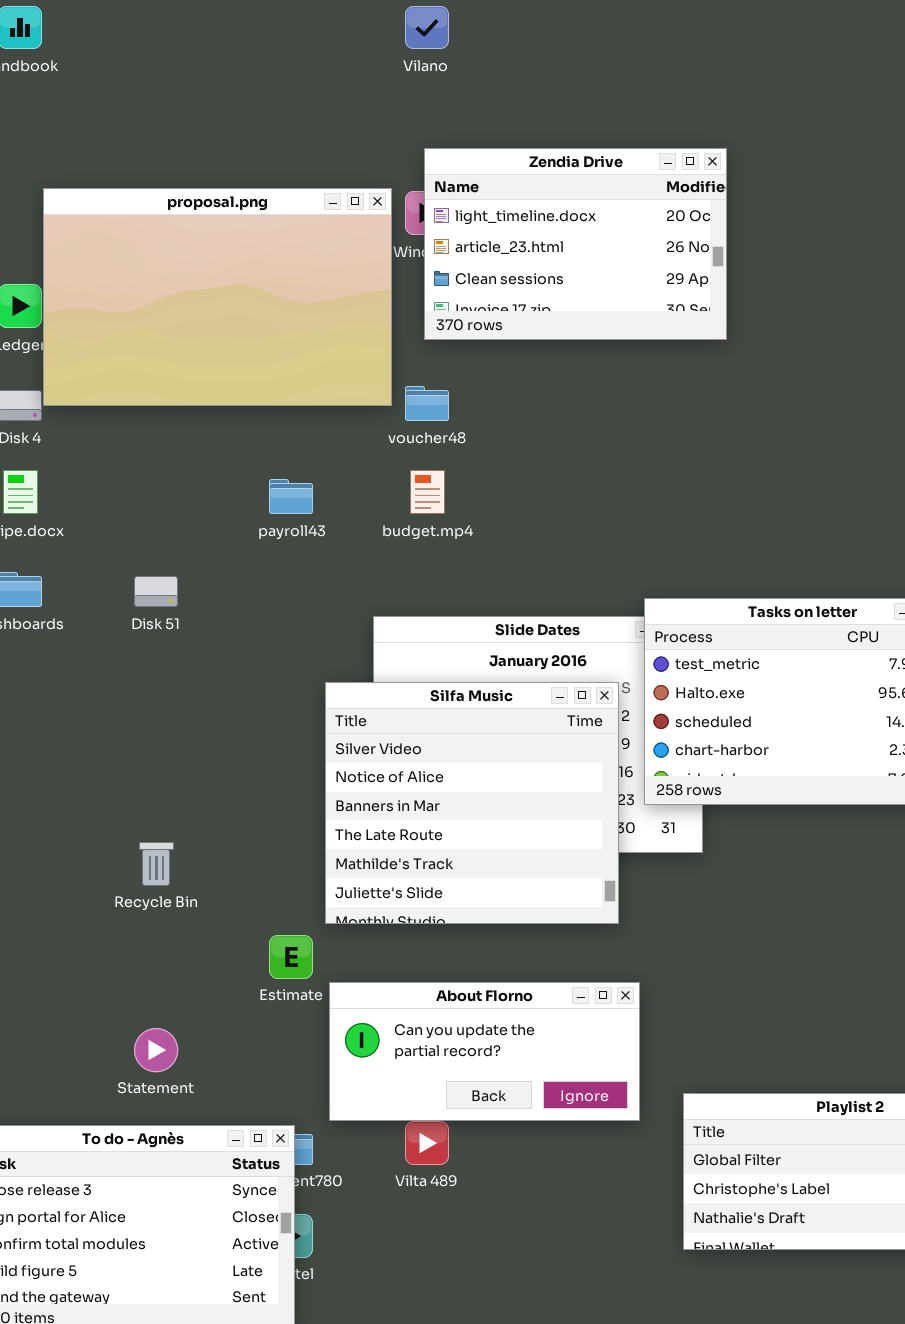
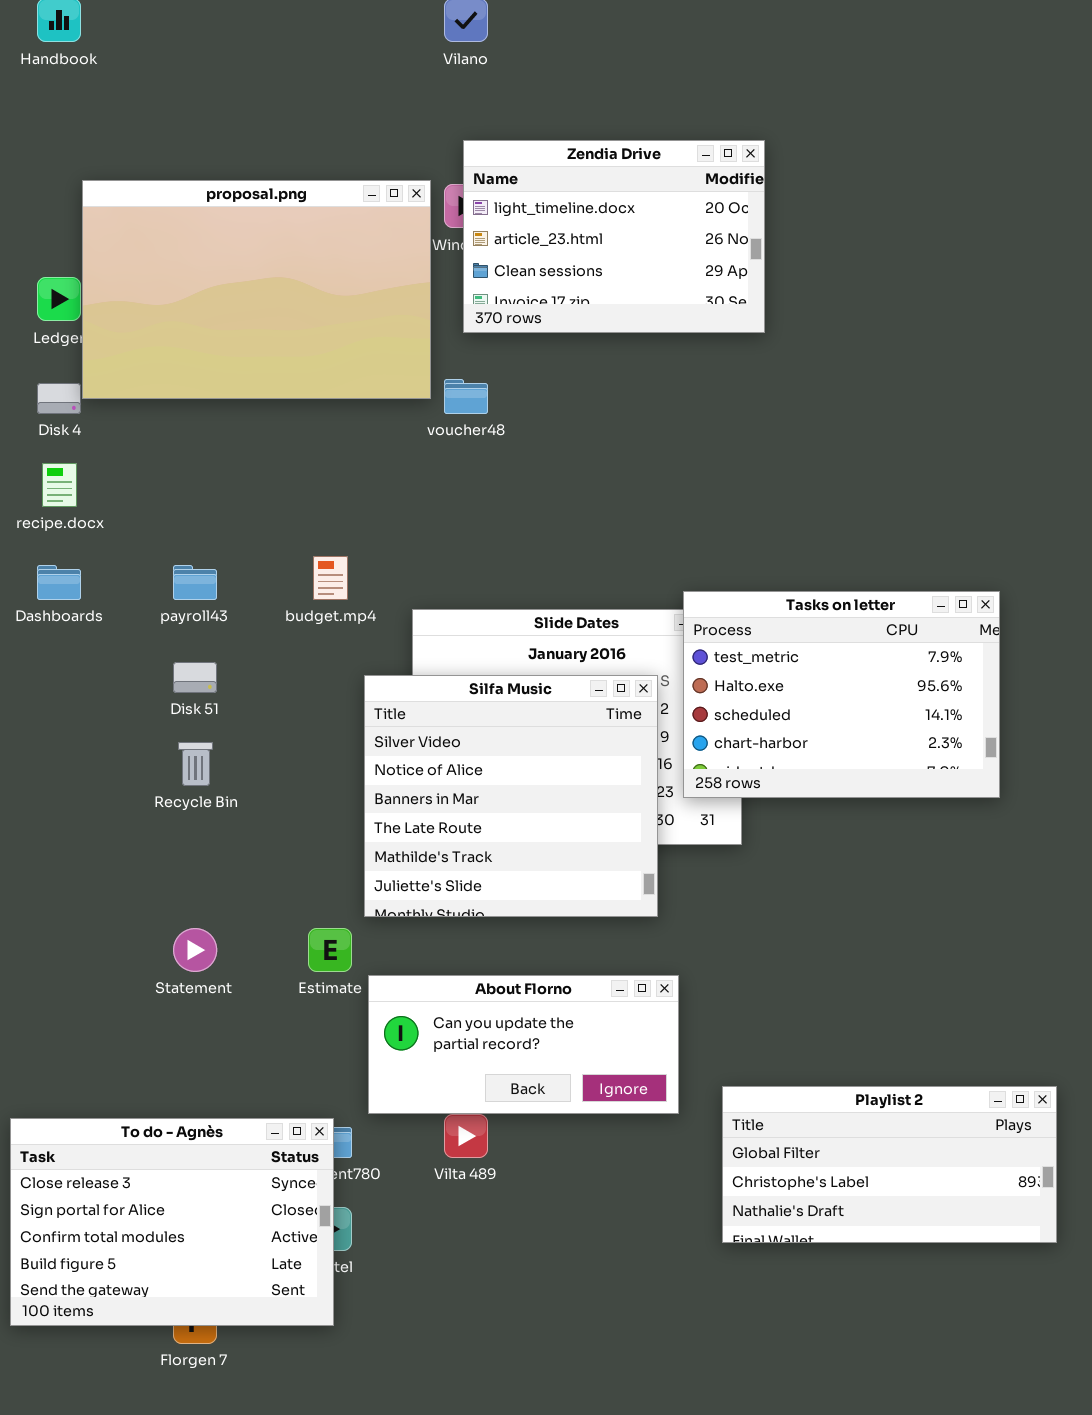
budget.mp4: [410,470,445,514] -> [313,556,348,600], moved
payroll43: [269,479,313,514] -> [173,565,217,600], moved
Disk 51: [134,576,178,607] -> [173,662,217,693], moved
Recycle Bin: [139,842,174,886] -> [178,742,213,786], moved
Statement: [134,1028,178,1072] -> [173,928,217,972], moved

